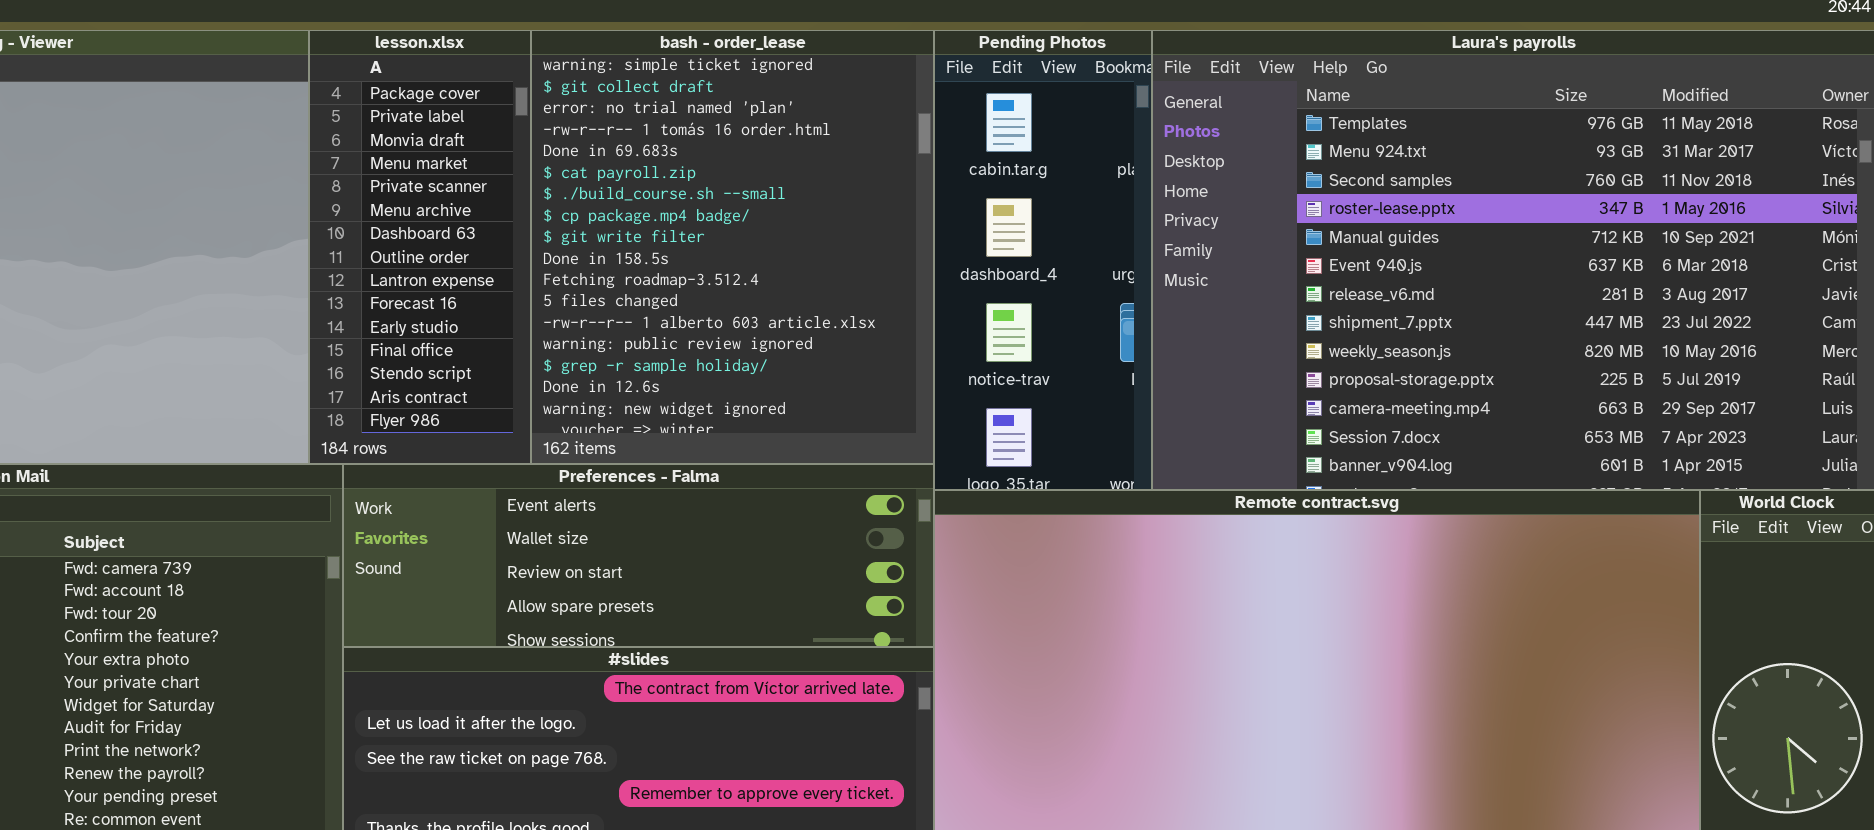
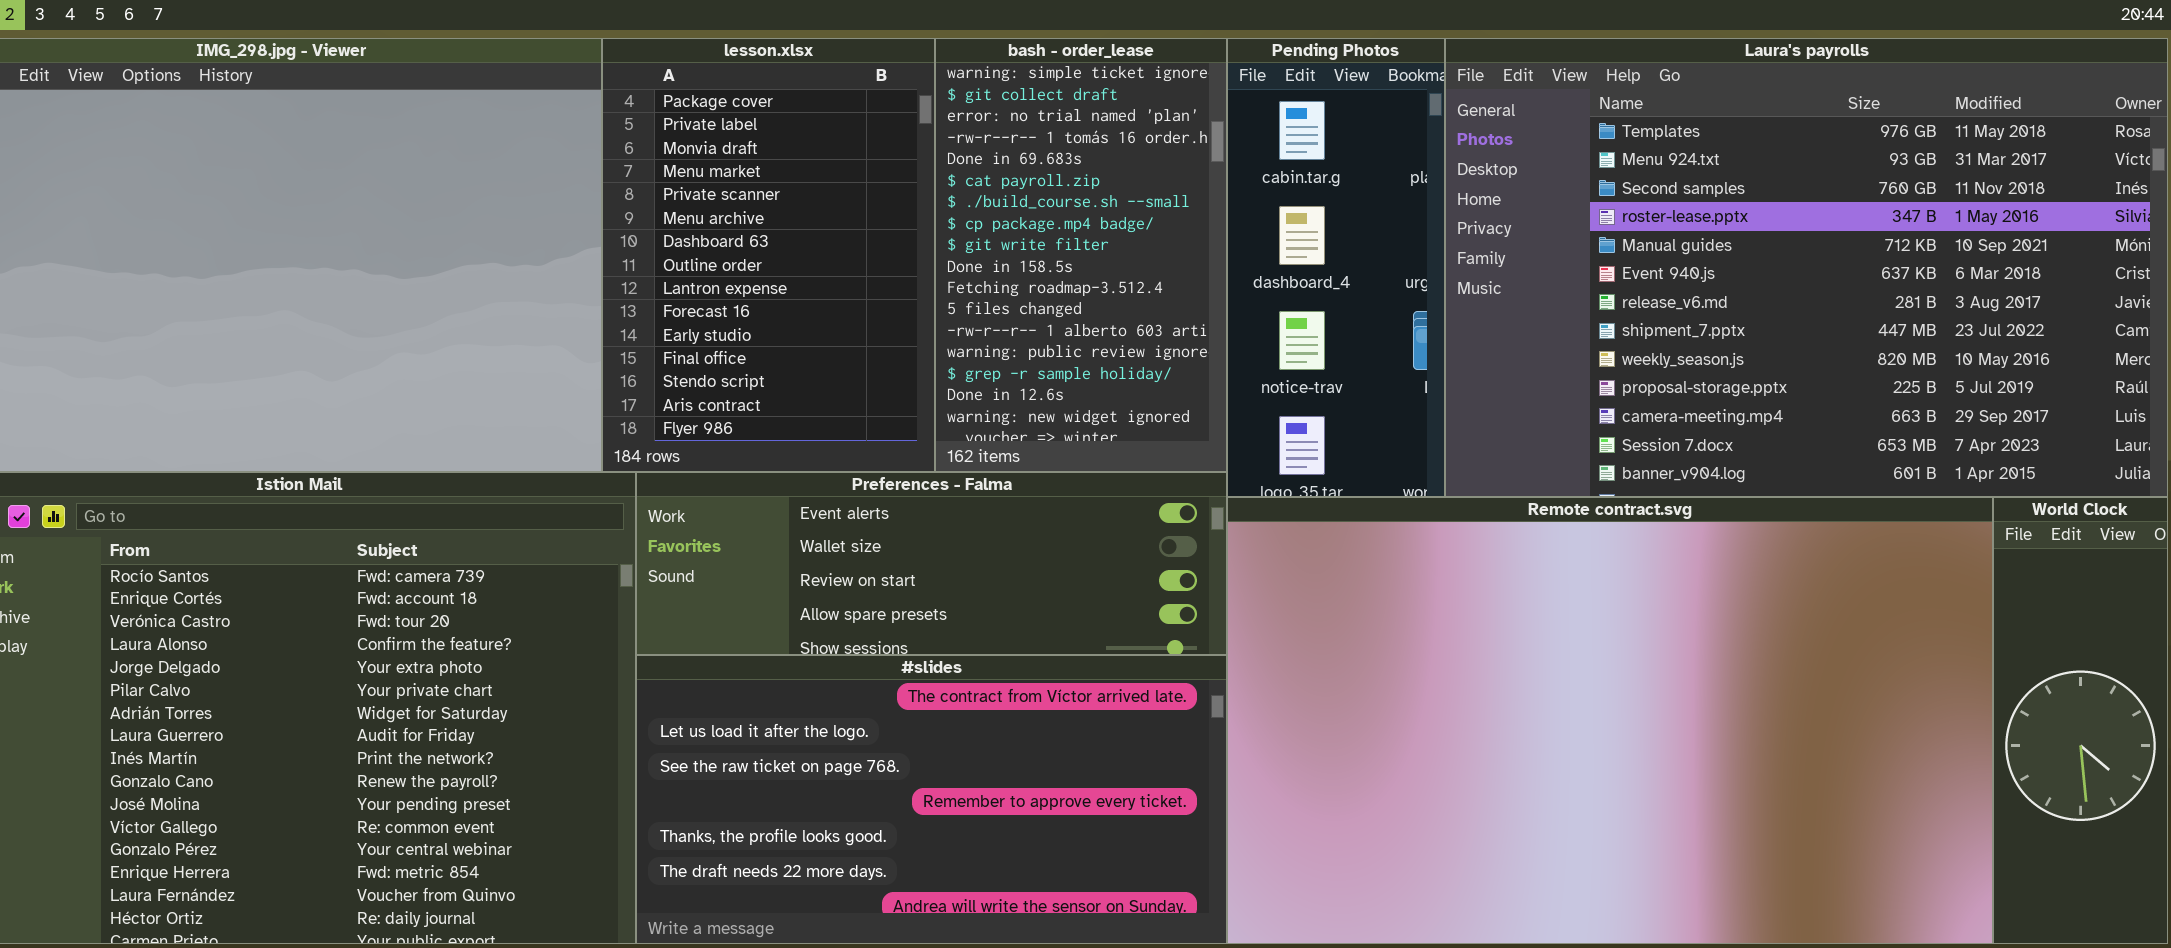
lesson.xlsx: [309,30,531,464] -> [602,38,935,472], resized
bash - order_lease: [531,30,934,464] -> [935,38,1227,472], resized

